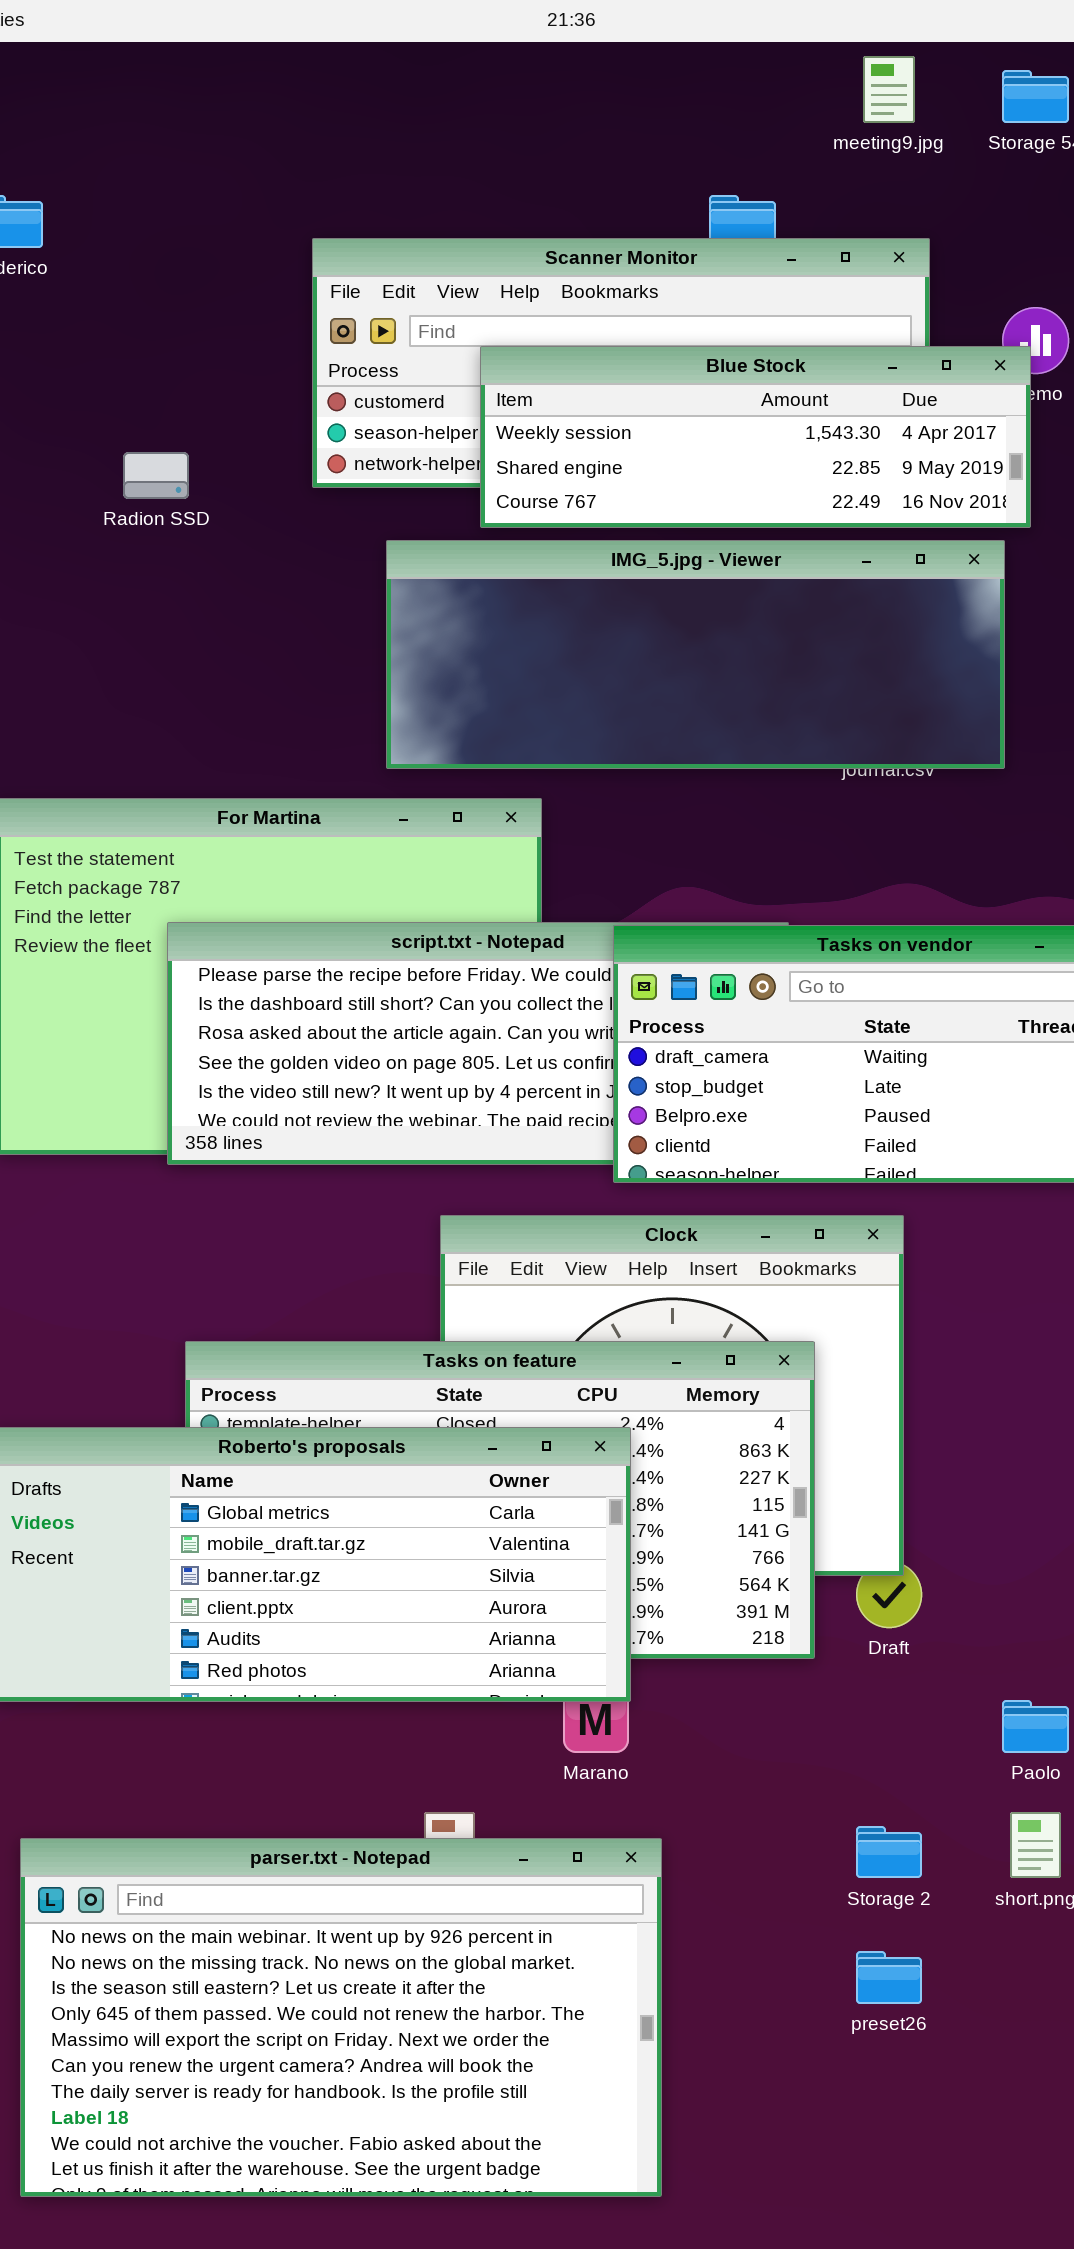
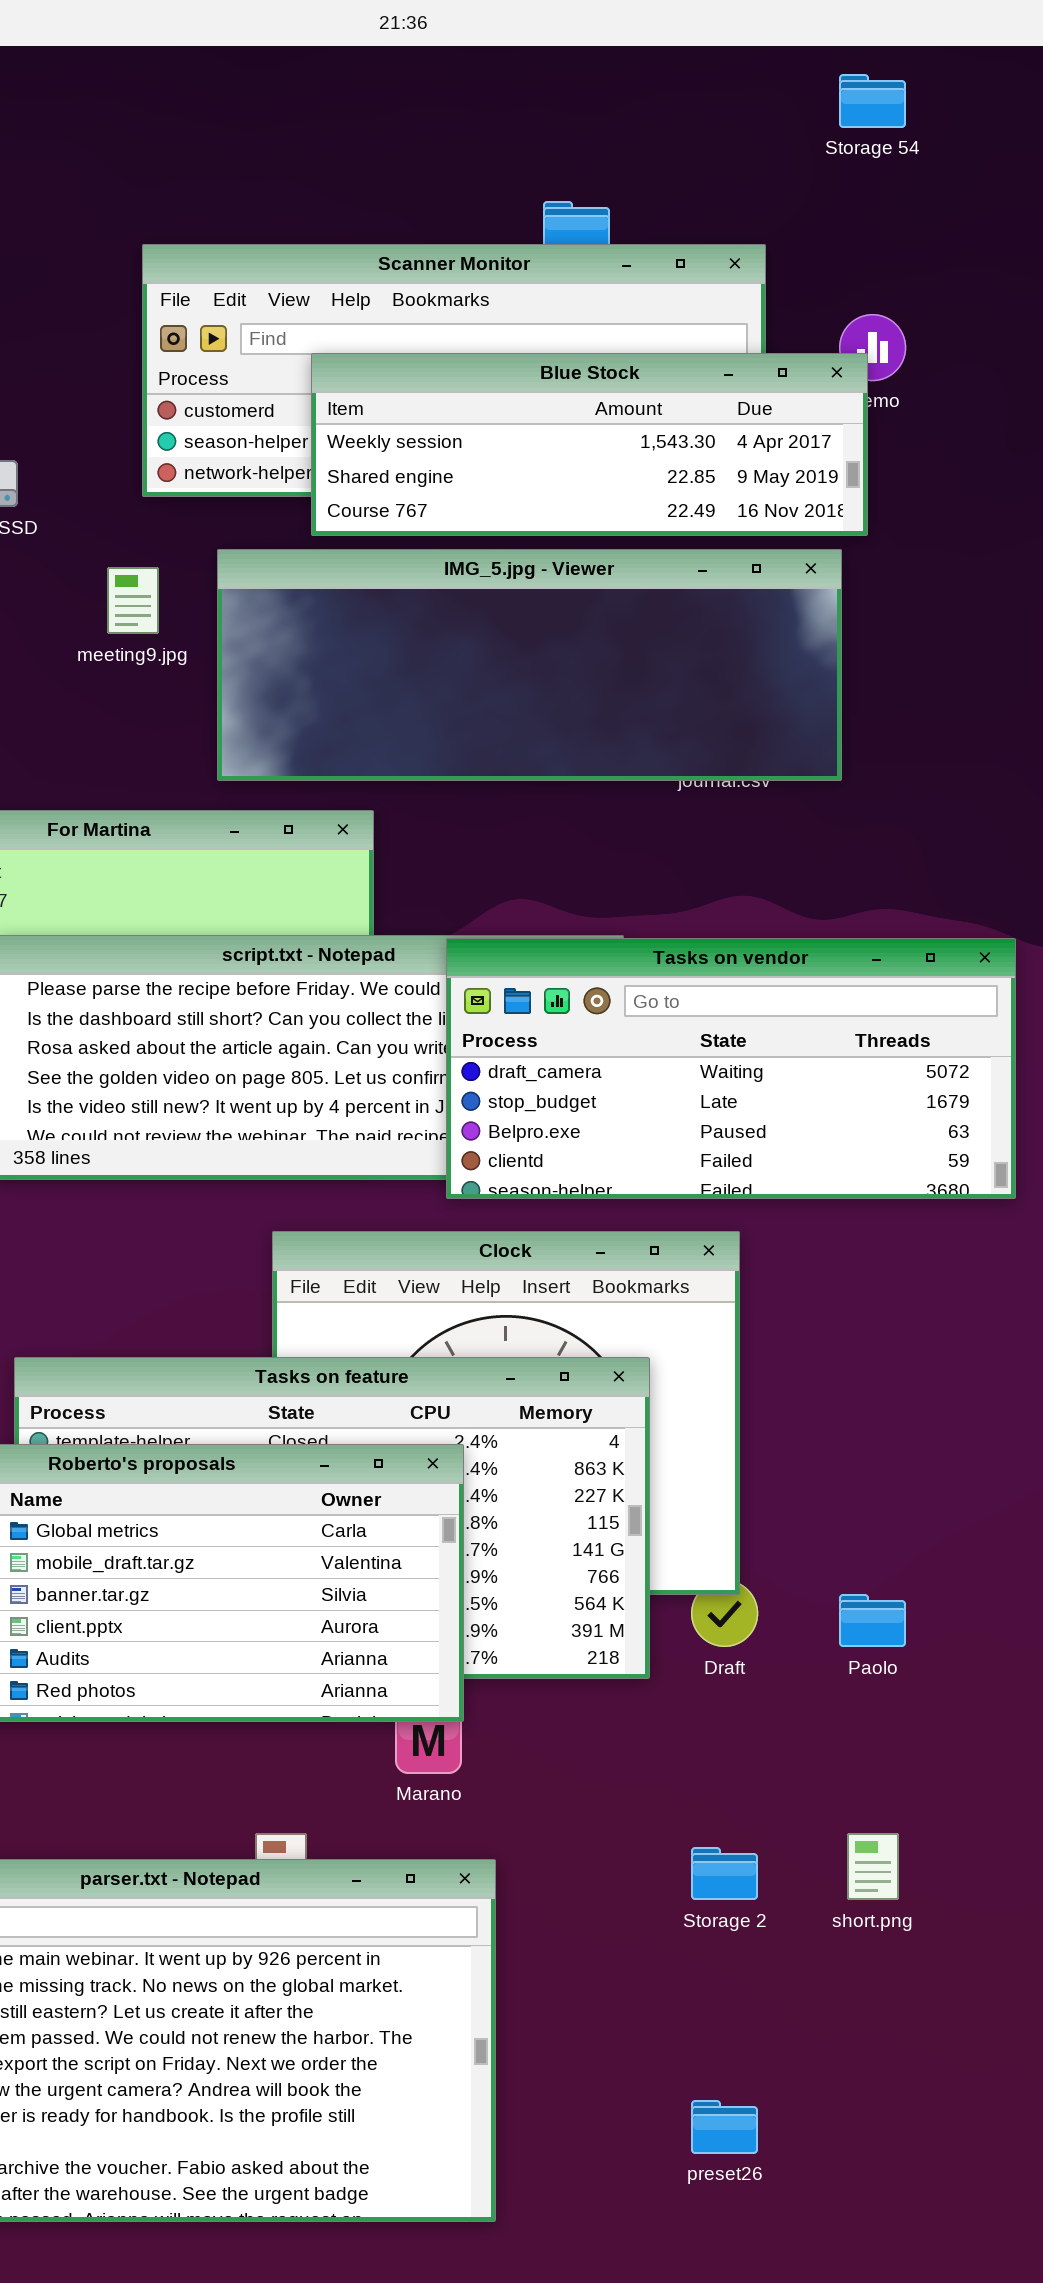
meeting9.jpg: [863,56,915,123] -> [107,567,159,634], moved
Paolo: [1002,1700,1069,1753] -> [839,1594,906,1647], moved
preset26: [856,1951,922,2004] -> [691,2100,758,2154], moved

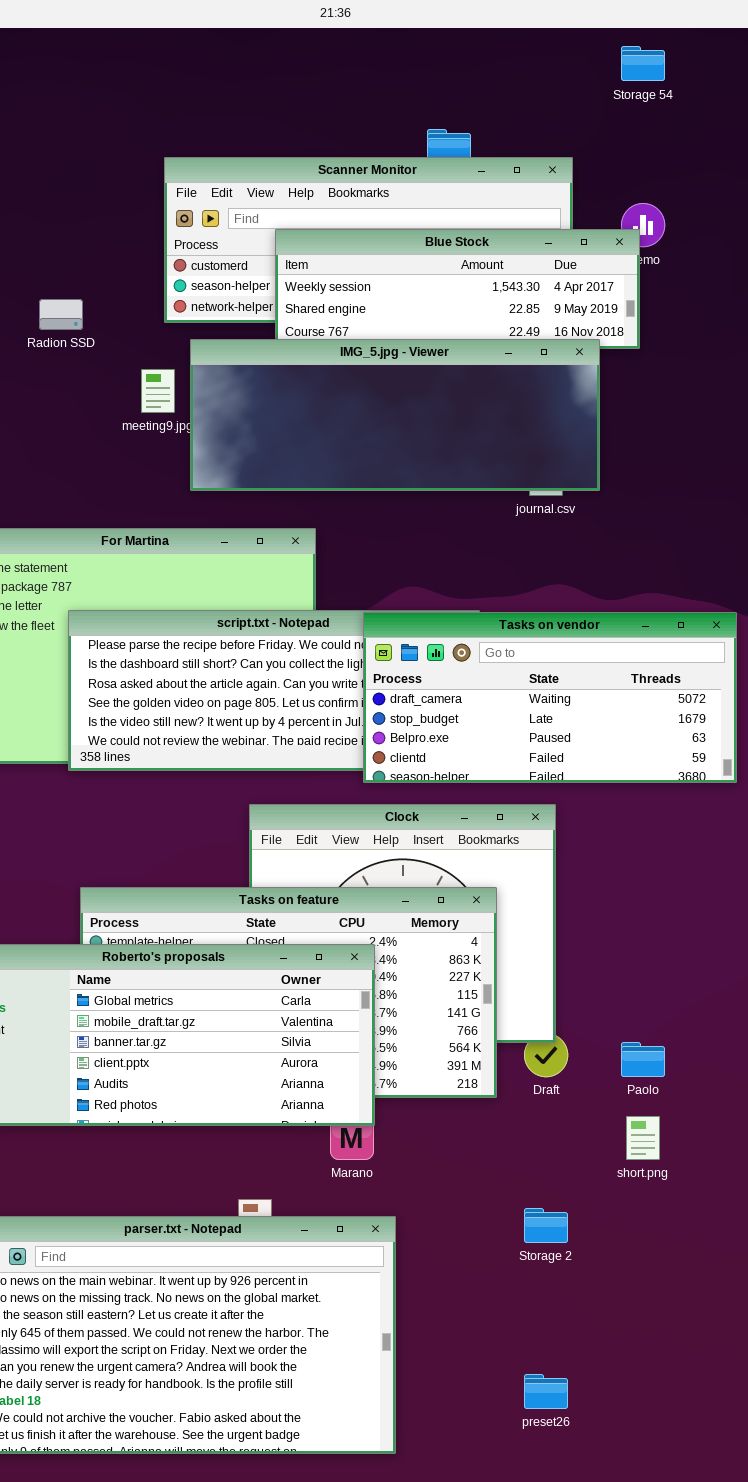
IMG_5.jpg - Viewer: [217,549,842,781] -> [190,339,600,491], moved
short.png: [847,1833,899,1900] -> [626,1116,660,1160], moved

